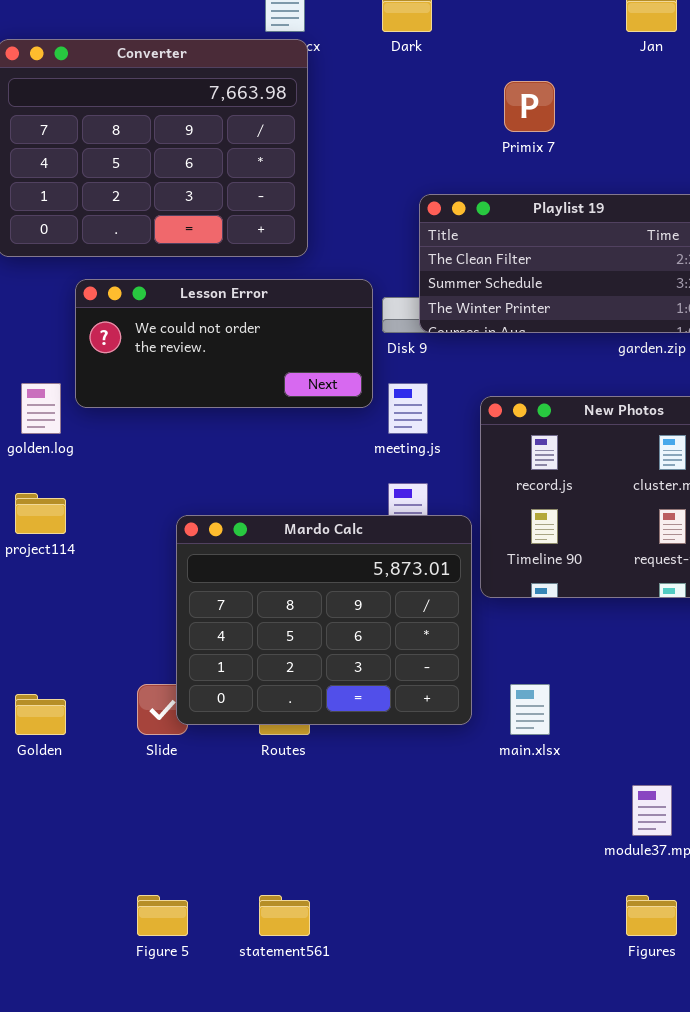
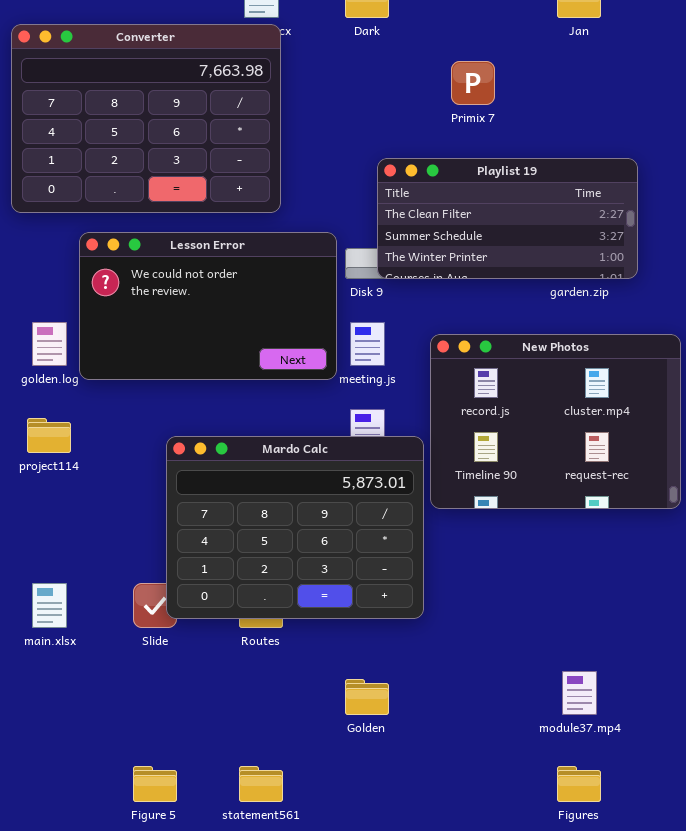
Lesson Error: [75,279,373,408] -> [79,232,337,380], resized
main.xlsx: [510,684,550,735] -> [32,583,67,628], moved
Golden: [15,694,66,735] -> [345,679,389,715], moved

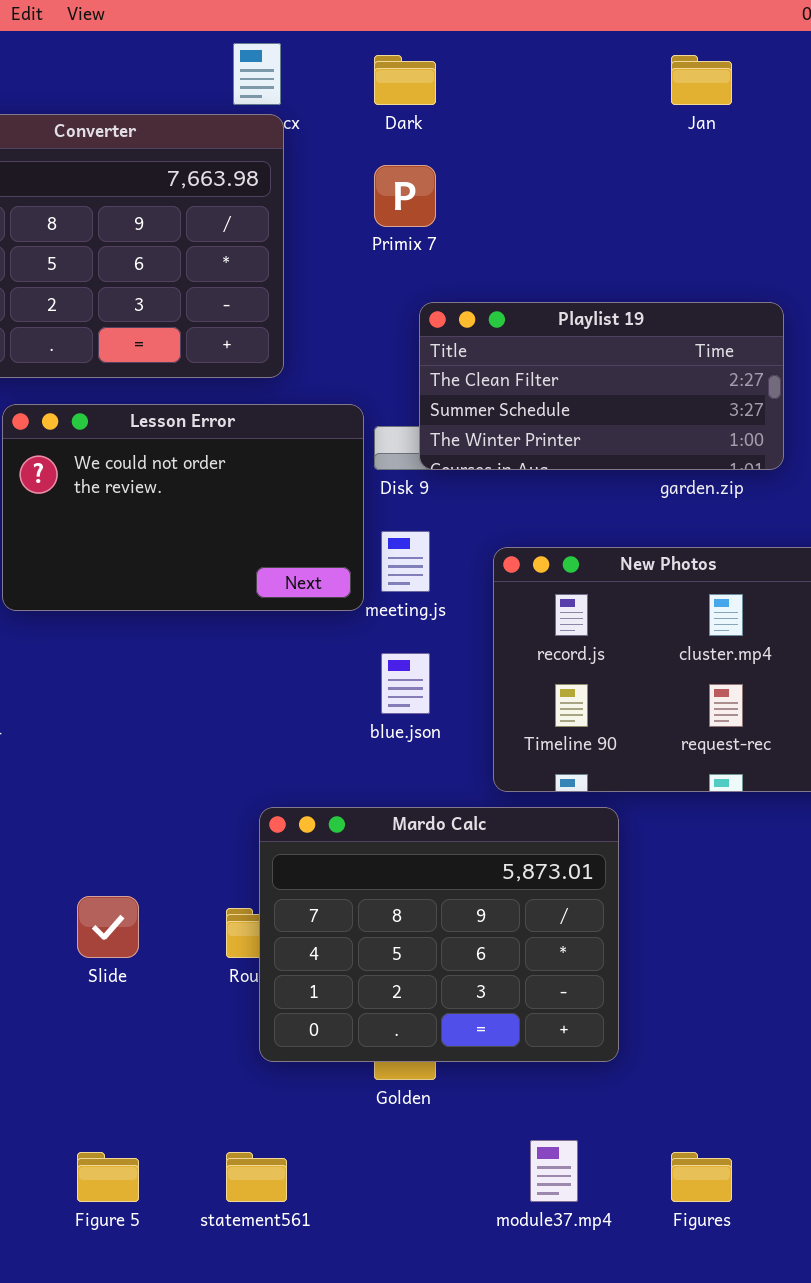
Primix 7: [451,61,495,105] -> [374,165,436,227], moved
Mardo Calc: [166,436,424,619] -> [259,807,619,1062], moved
module37.mp4: [562,671,597,715] -> [530,1140,578,1202], moved

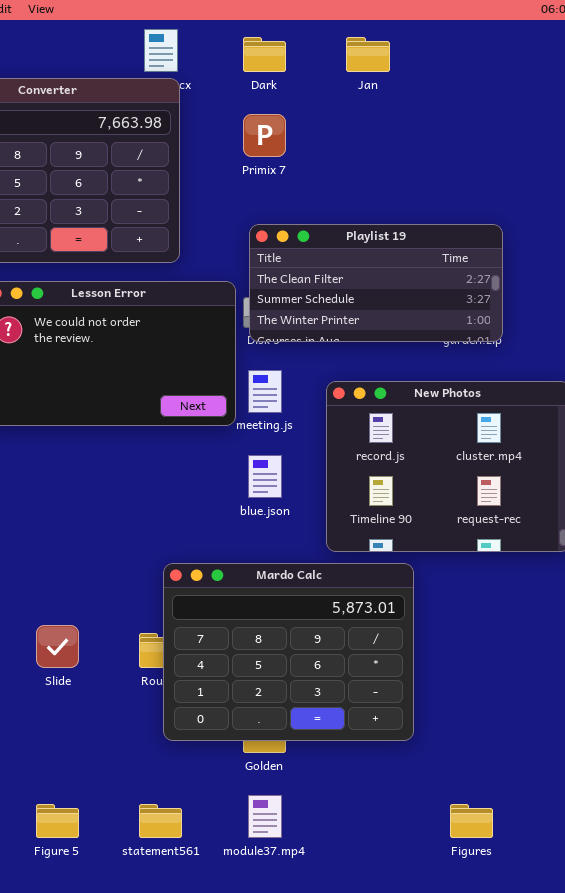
Jan: [671,55,732,105] -> [346,37,390,72], moved
Playlist 19: [419,302,784,470] -> [249,224,503,342], moved
module37.mp4: [530,1140,578,1202] -> [248,795,282,838], moved

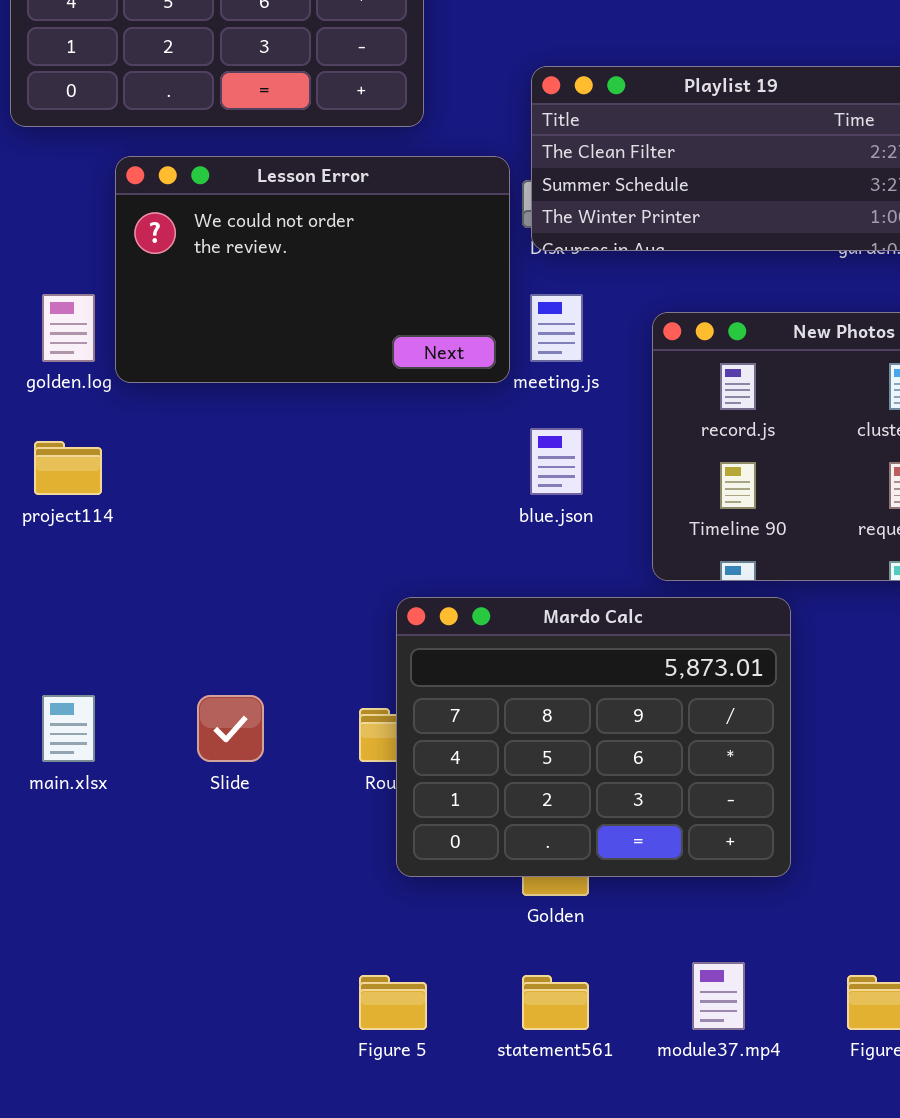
module37.mp4: [248,795,282,838] -> [692,962,745,1030], moved
Figure 5: [36,804,79,838] -> [359,975,427,1030], moved
statement561: [139,804,182,838] -> [522,975,589,1030], moved

